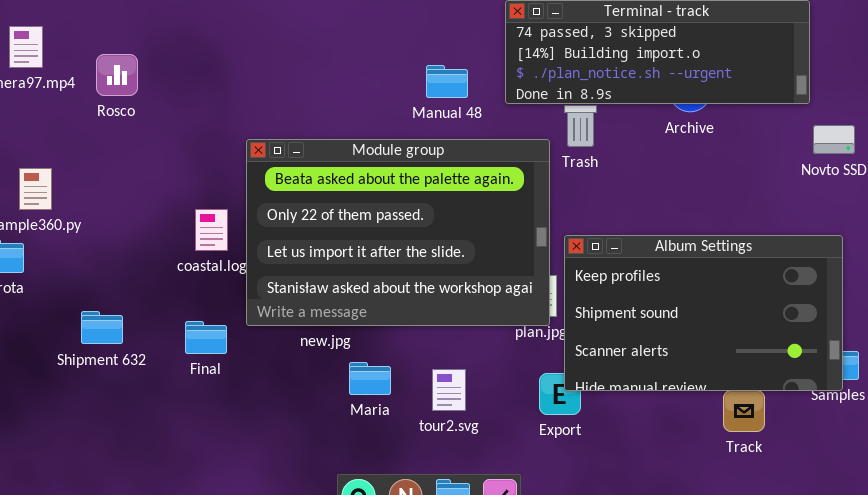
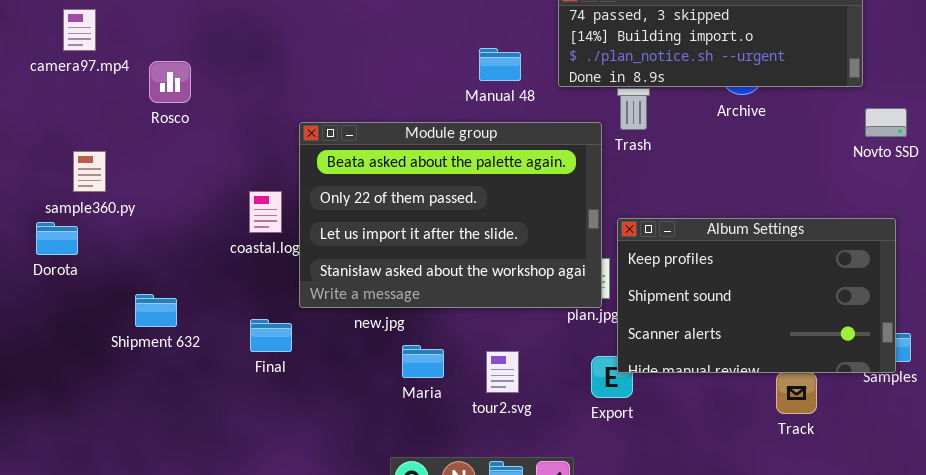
Rosco: [96,54,138,96] -> [149,61,191,103], moved
Final: [185,321,227,354] -> [250,319,292,352], moved

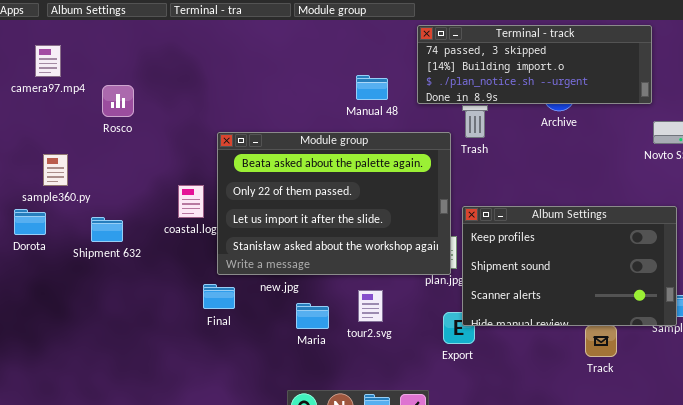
Shipment 632: [135,294,177,327] -> [91,217,123,242], moved
Final: [250,319,292,352] -> [203,284,235,309], moved
tour2.svg: [486,351,519,393] -> [358,290,383,322], moved

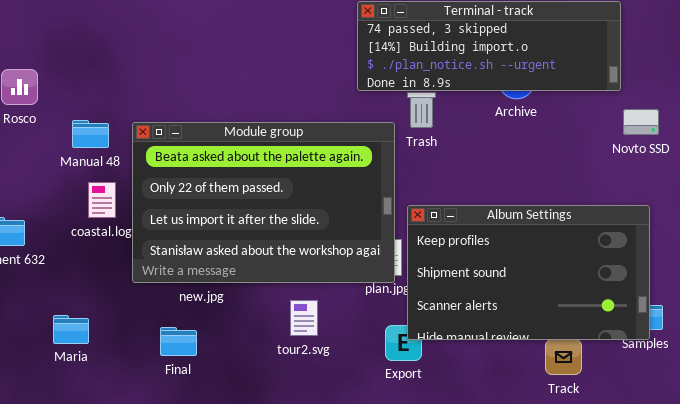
Manual 48: [356,75,388,100] -> [72,120,109,148], moved
Final: [203,284,235,309] -> [160,327,197,356], moved
Maria: [296,303,329,329] -> [53,315,89,344], moved

